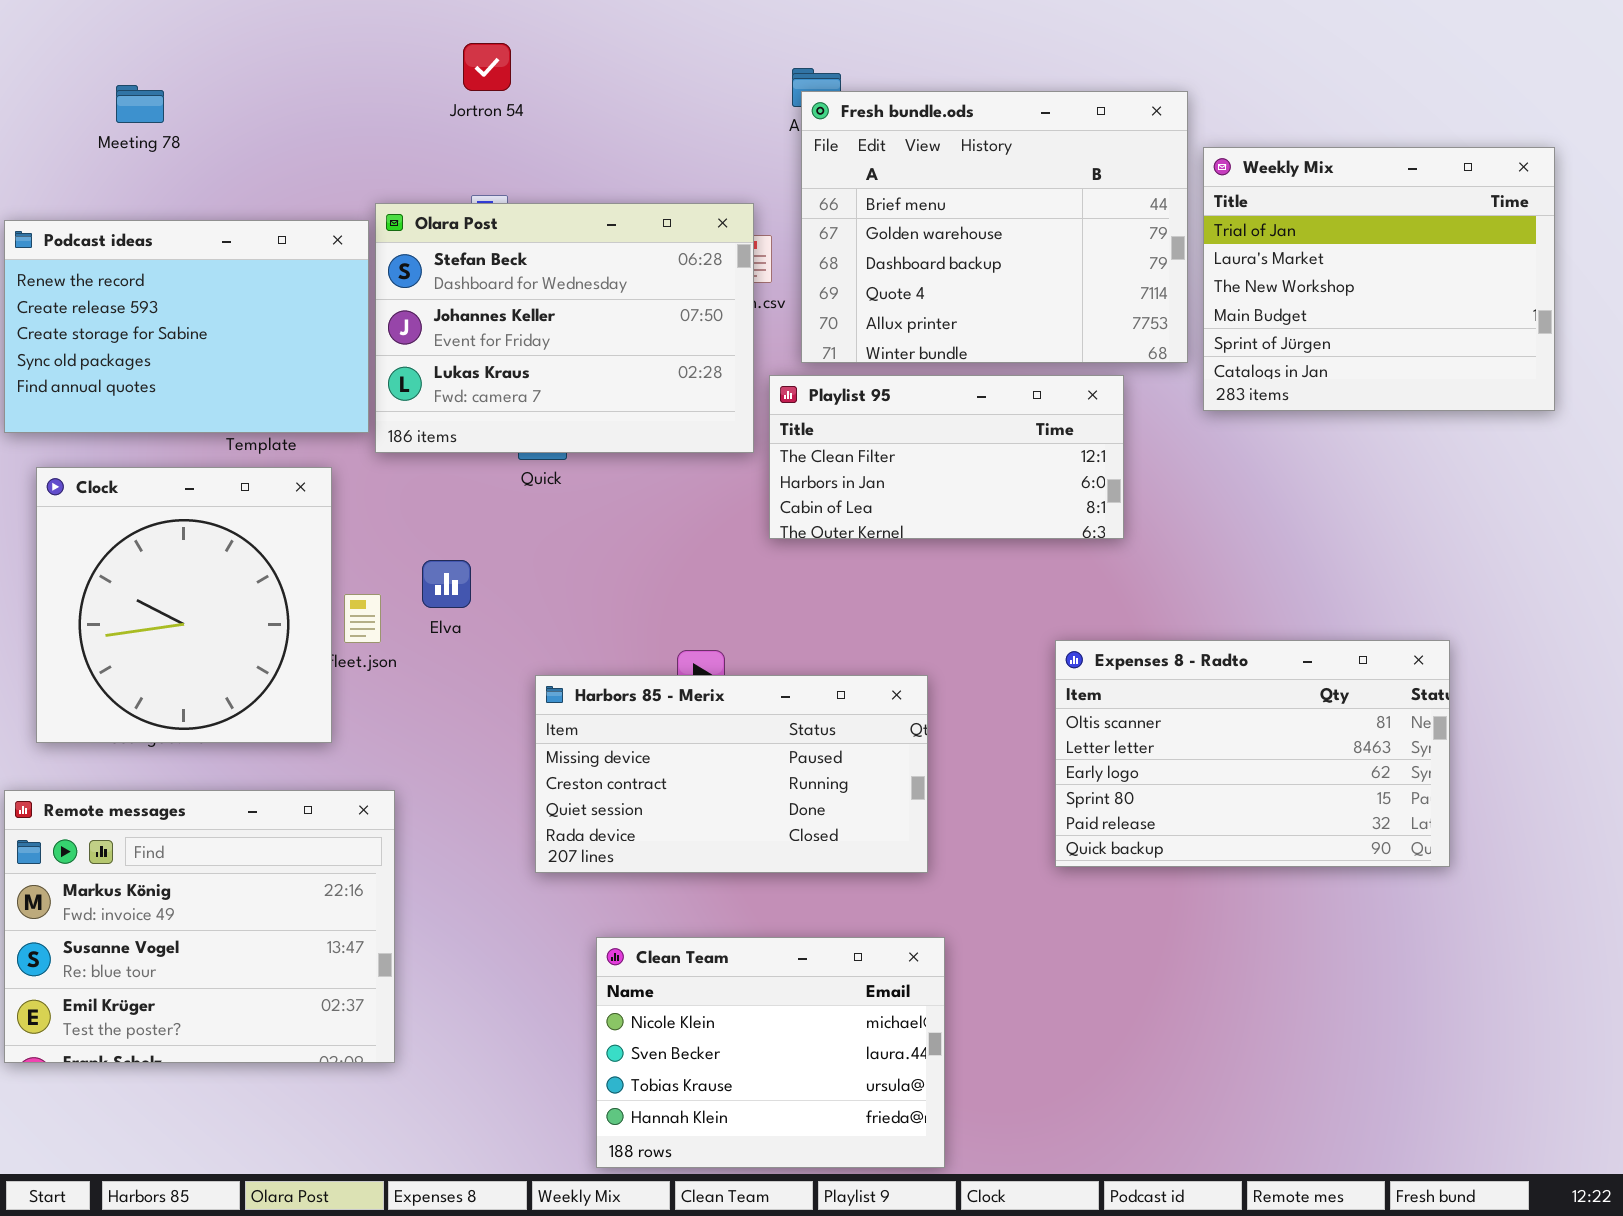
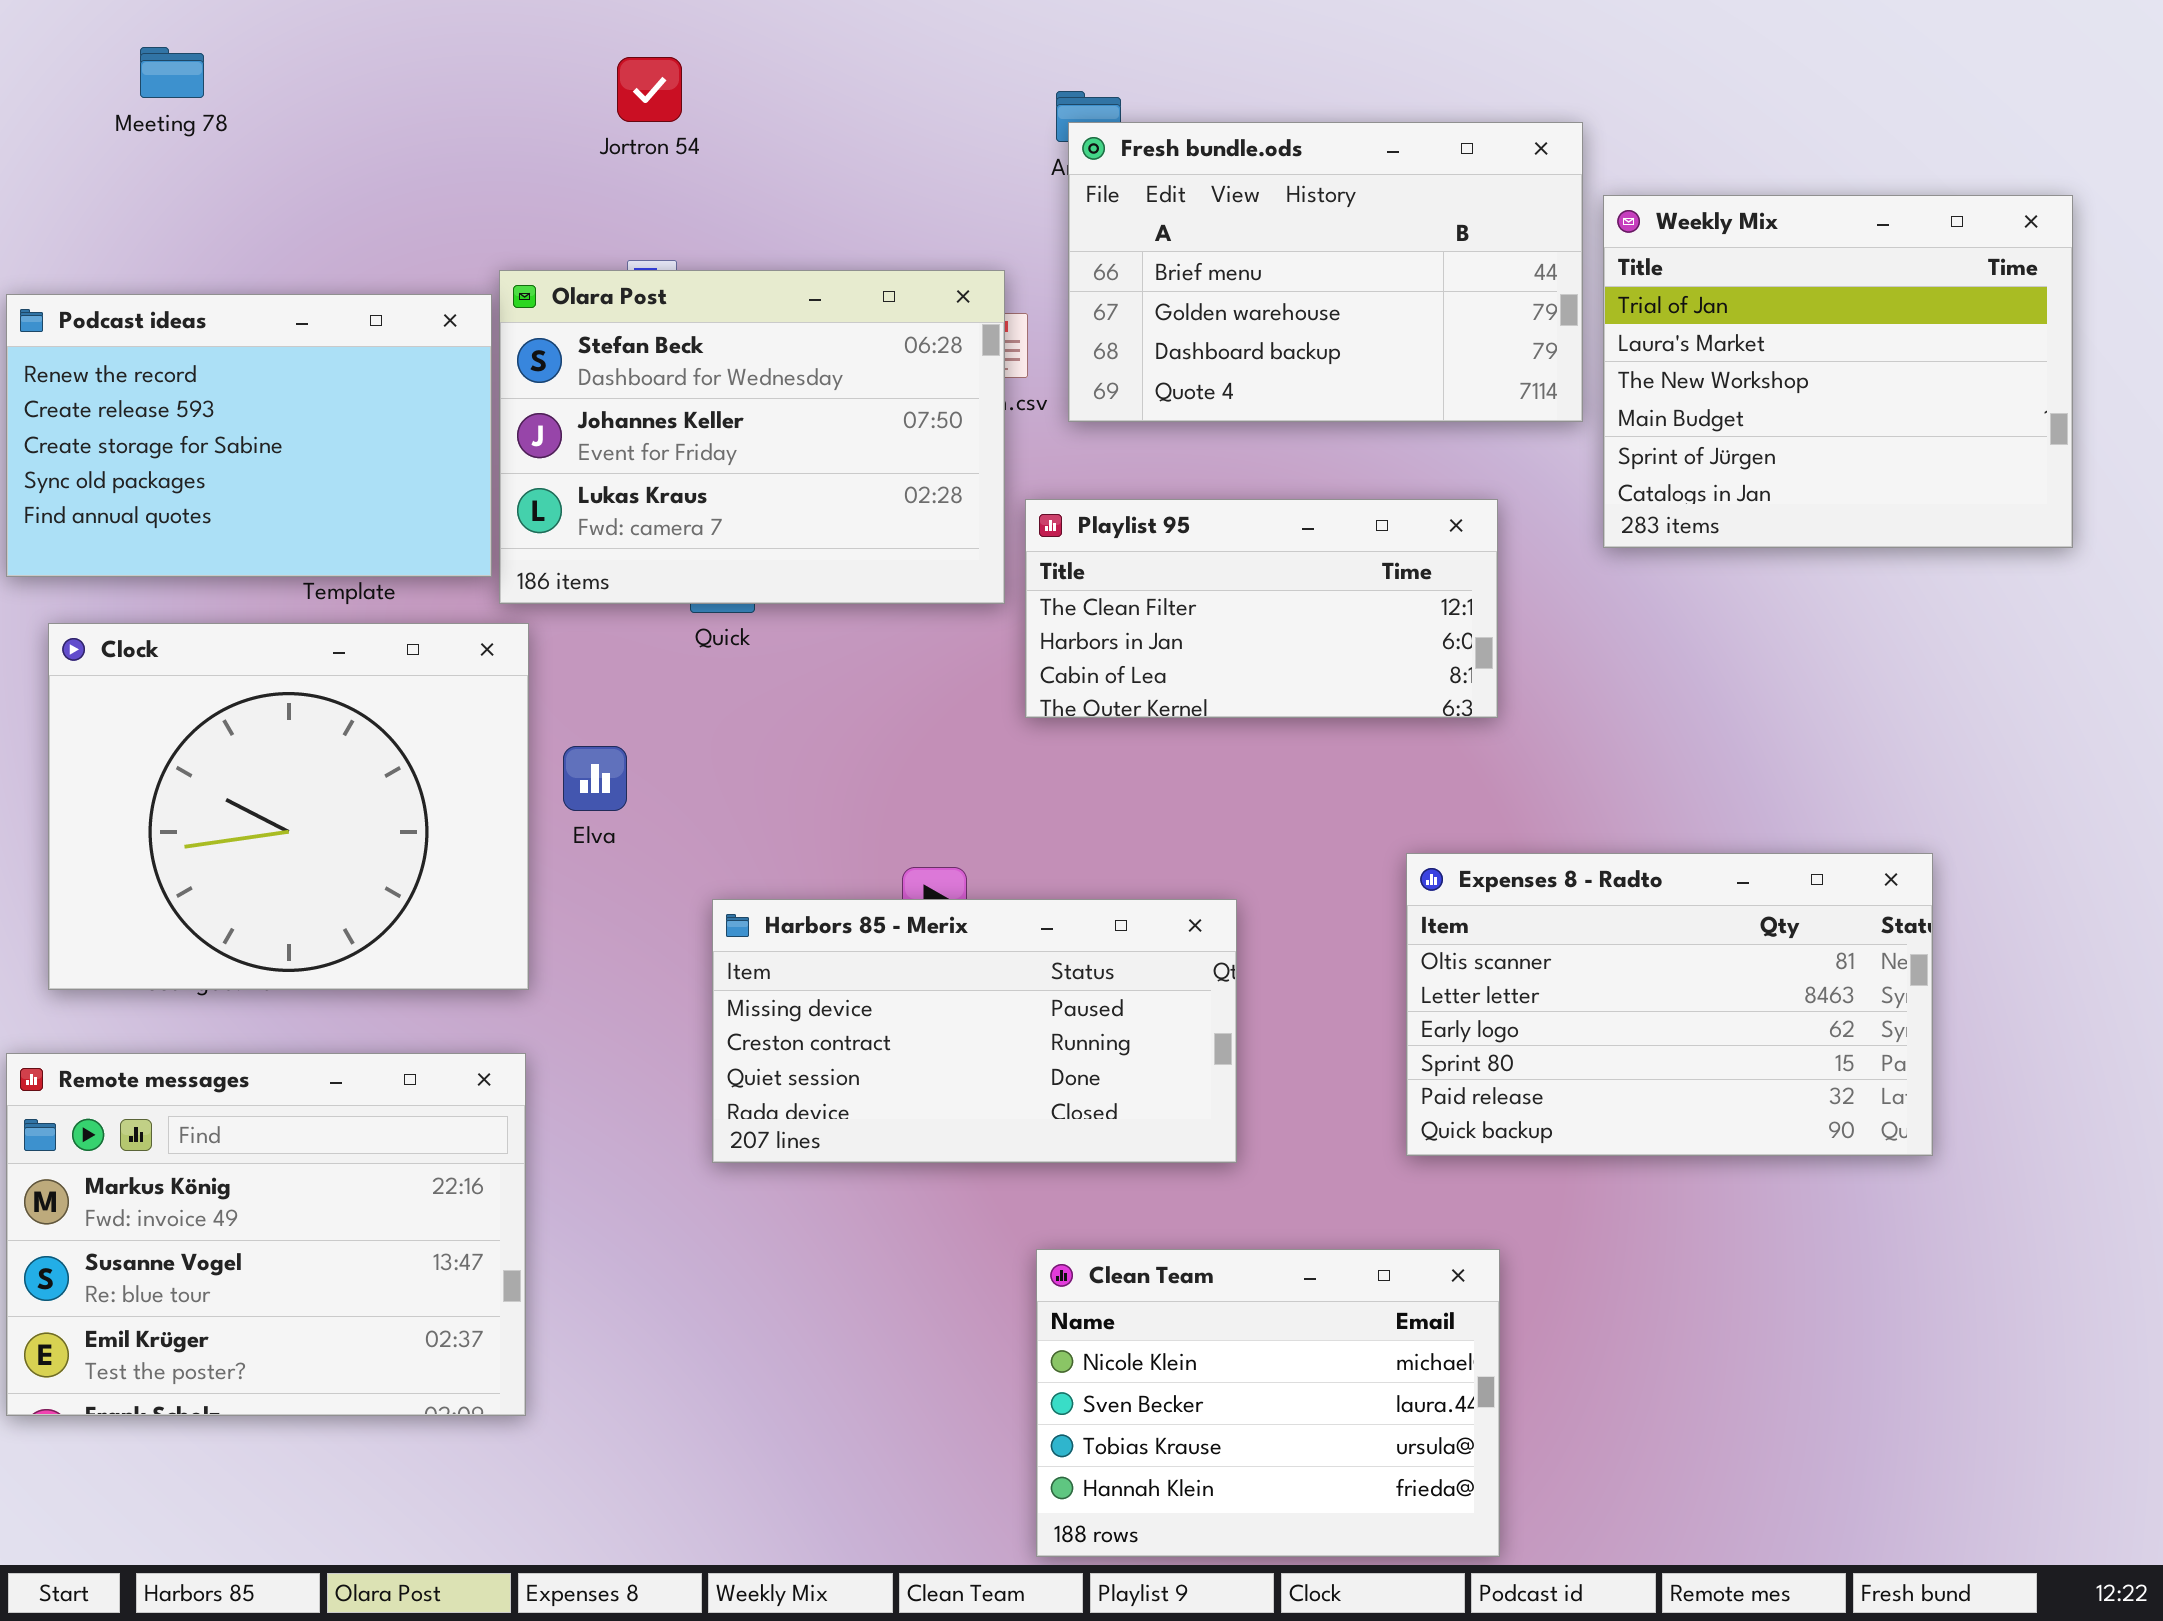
Meeting 78: [116,85,164,123] -> [140,47,204,98], moved
Fresh bundle.ods: [801,91,1188,363] -> [1068,122,1583,422], resized
Clock: [36,467,332,743] -> [48,623,529,990], resized
Clean Team: [596,937,945,1168] -> [1036,1249,1500,1557], moved

